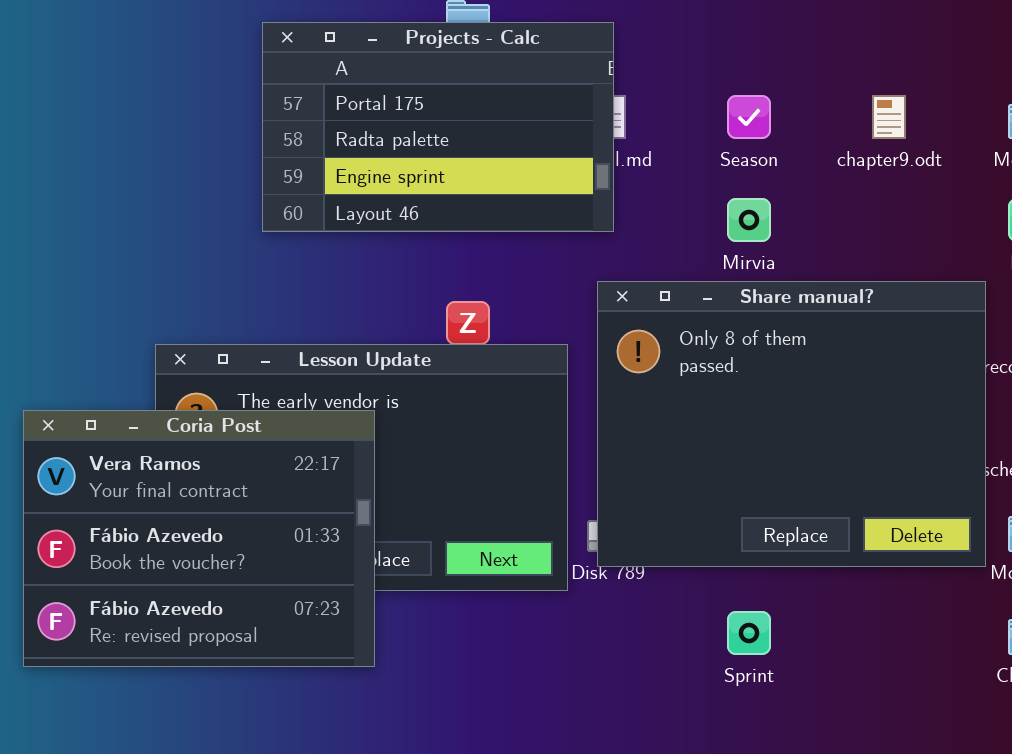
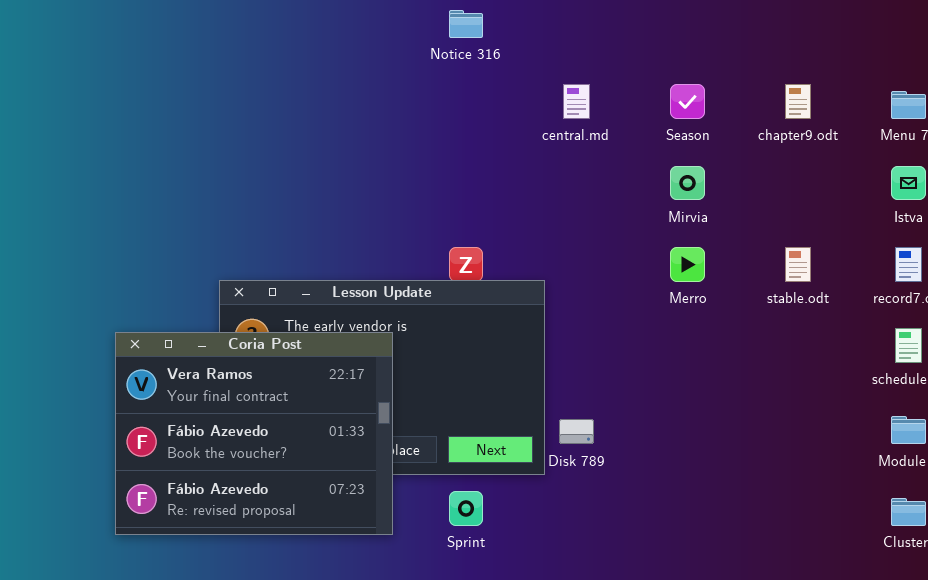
Projects - Calc: [262,22,614,232] -> none, closed
Share manual?: [597,281,986,567] -> none, closed
Sprint: [727,611,771,655] -> [449,491,483,526], moved

